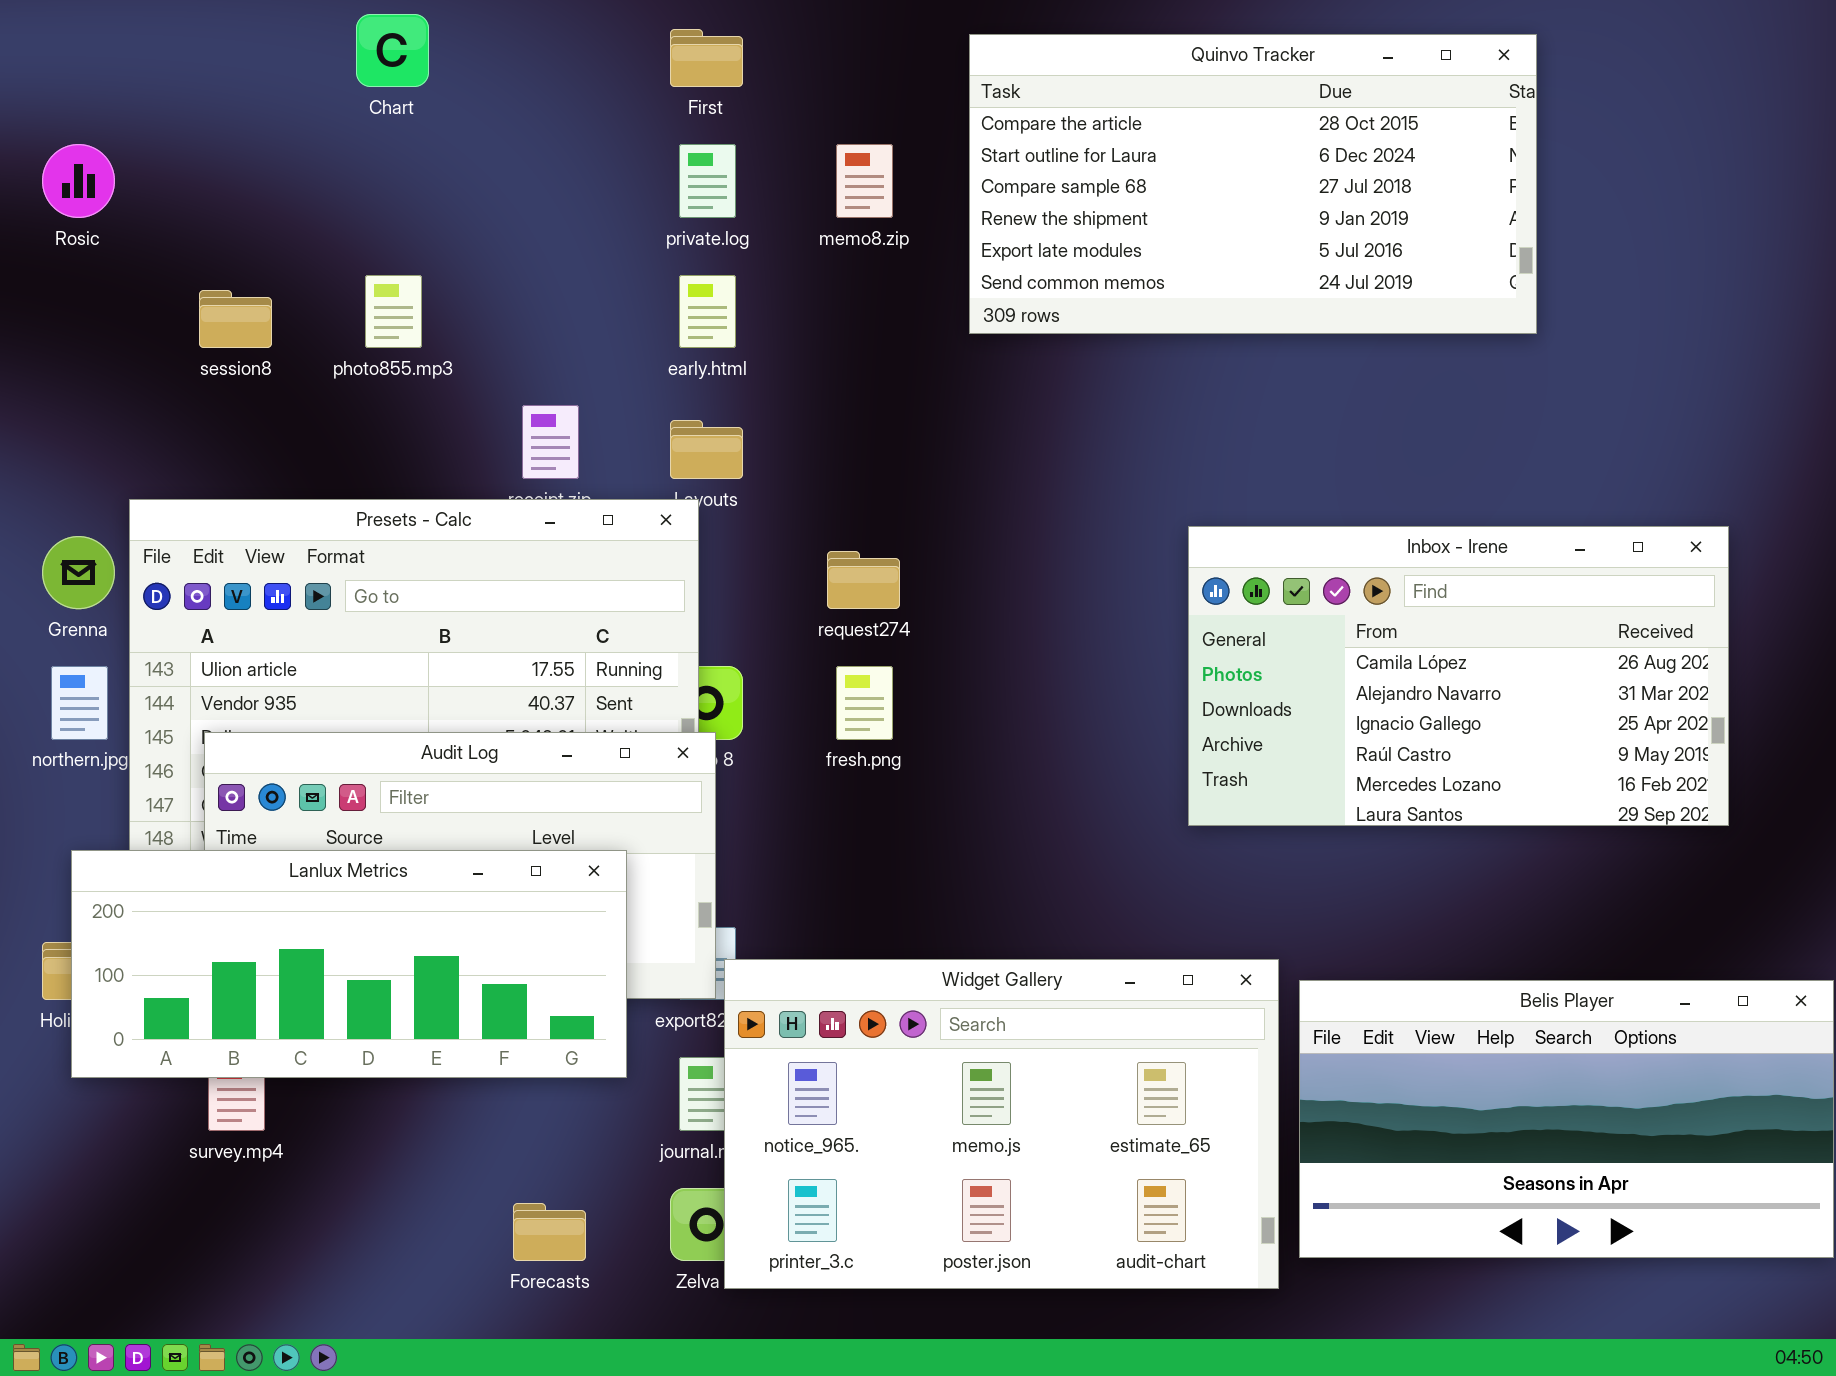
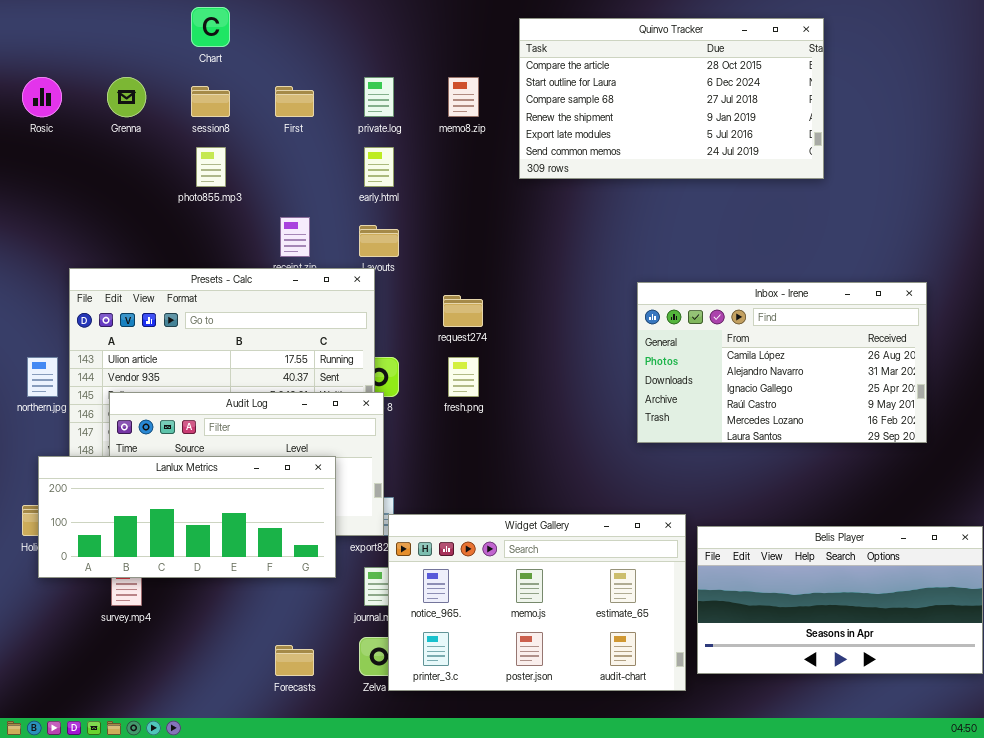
First: [670,29,743,87] -> [275,86,314,117], moved
session8: [199,290,272,348] -> [191,86,230,117], moved
Grenna: [42,536,115,609] -> [107,77,146,117], moved

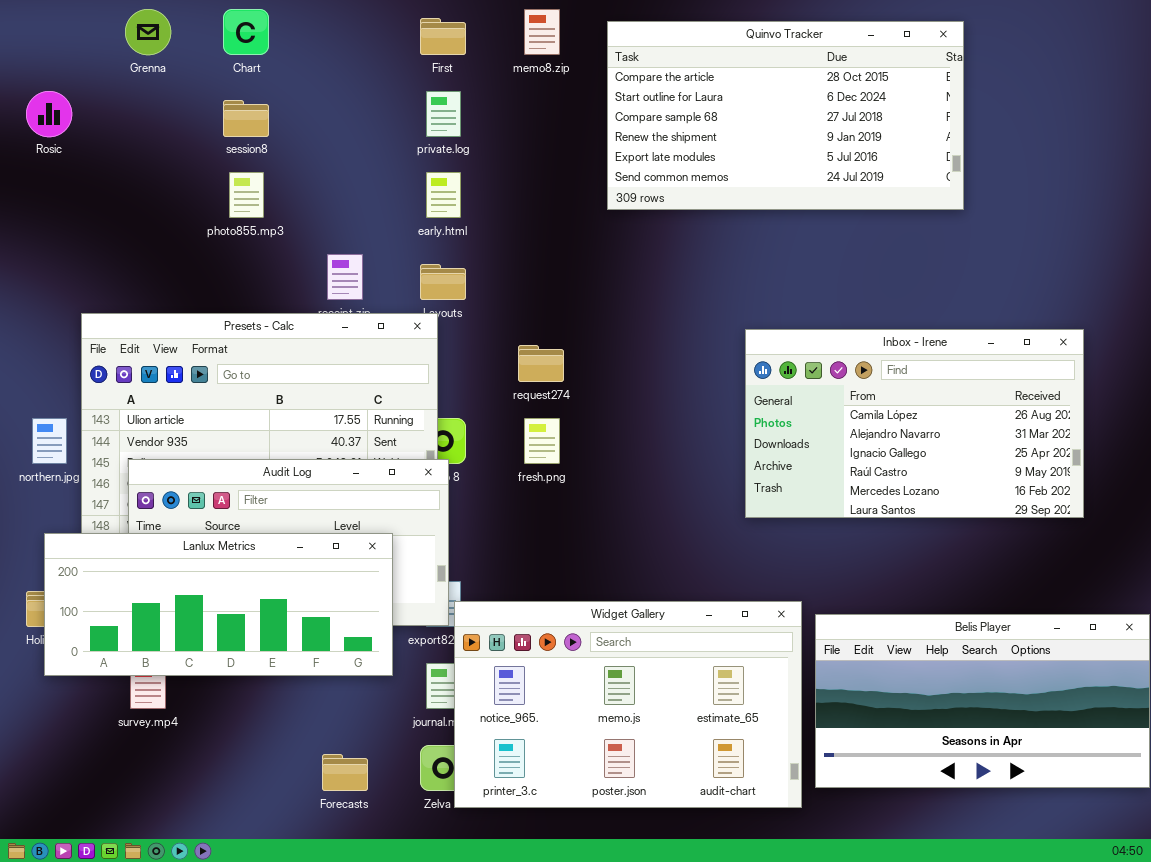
Grenna: [107,77,146,117] -> [125,9,171,55], moved
memo8.zip: [448,77,479,117] -> [524,9,560,55], moved
First: [275,86,314,117] -> [420,18,466,55], moved

